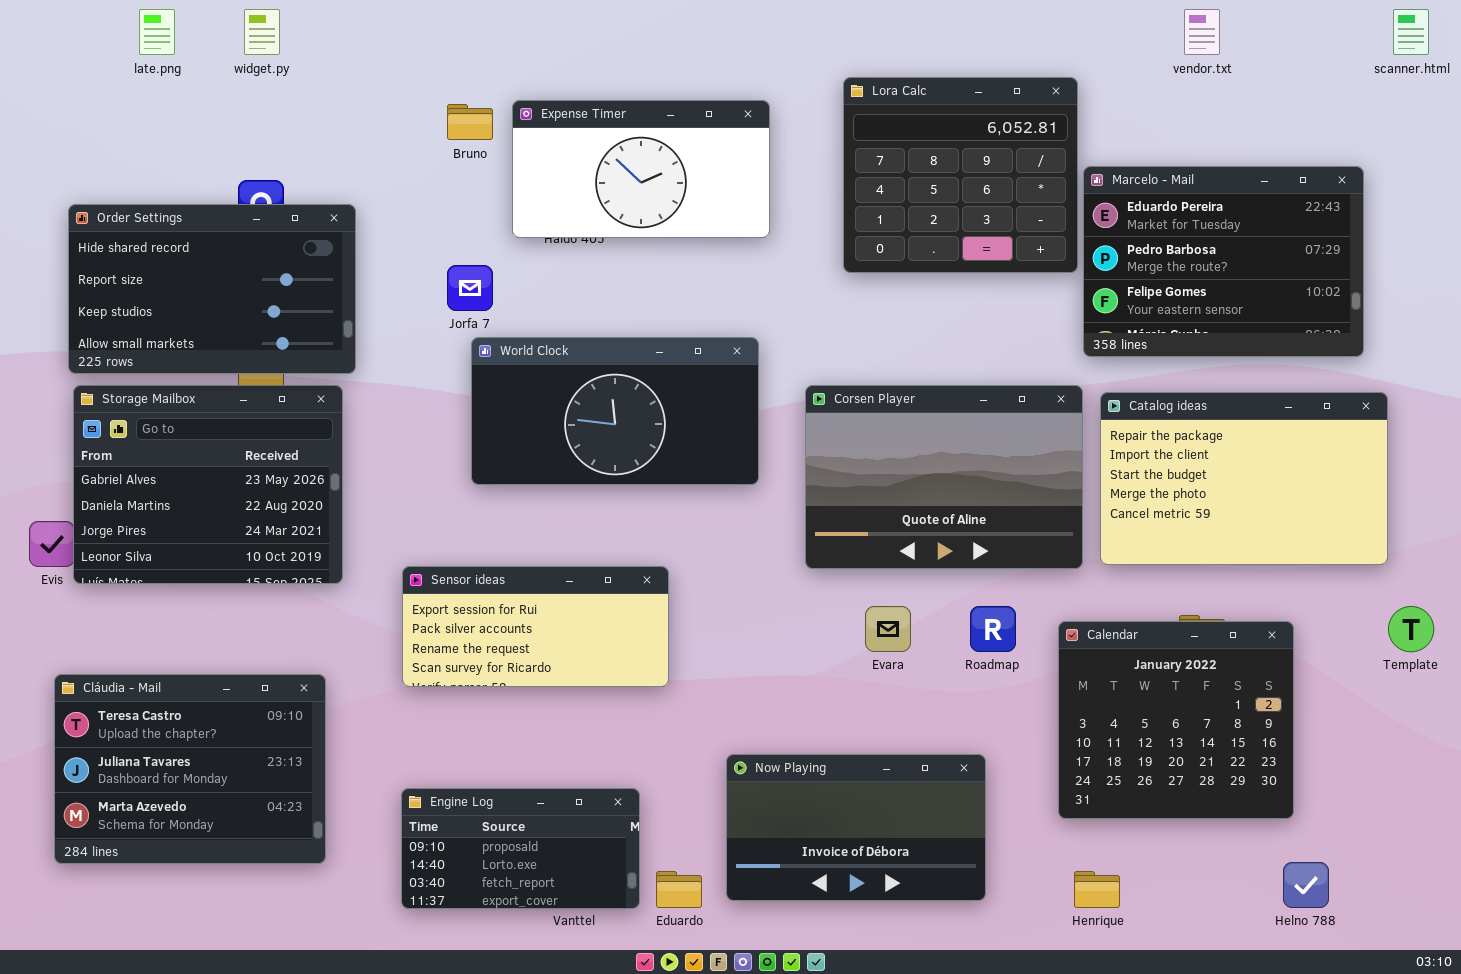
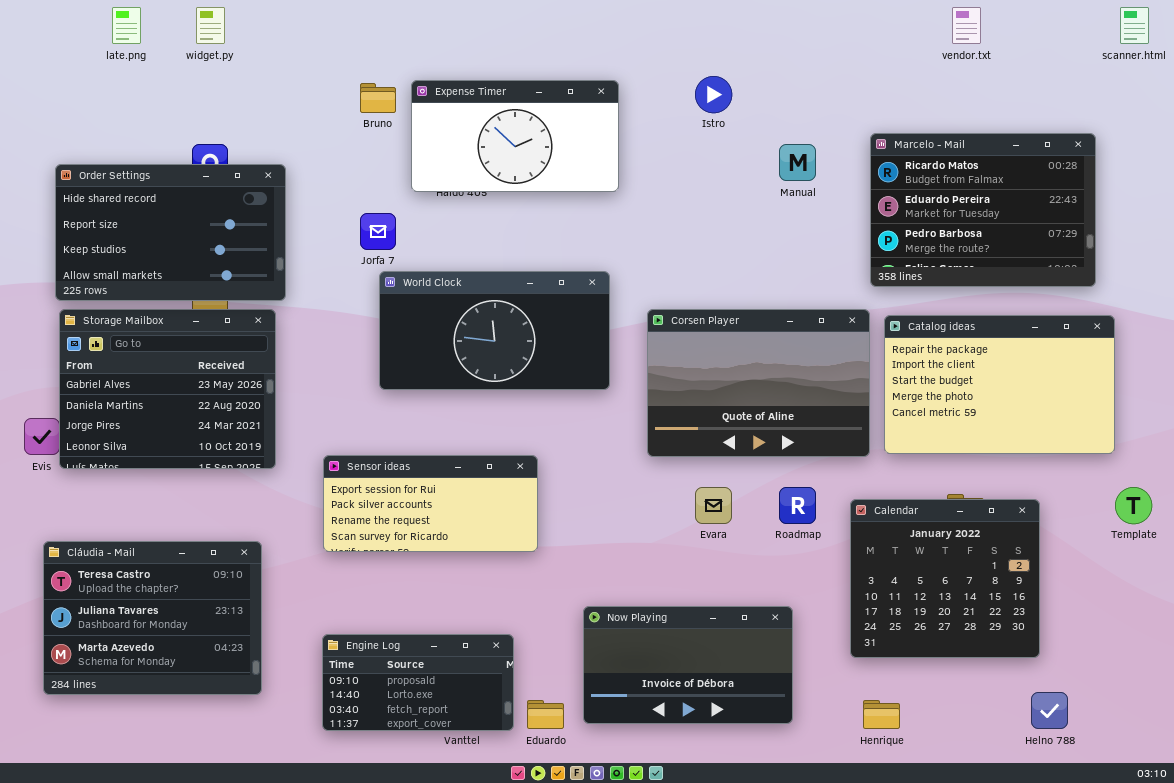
Lora Calc: [843,77,1078,273] -> none, closed
Marcelo - Mail: [1083,166,1364,357] -> [870,133,1096,287], scrolled up 1 row

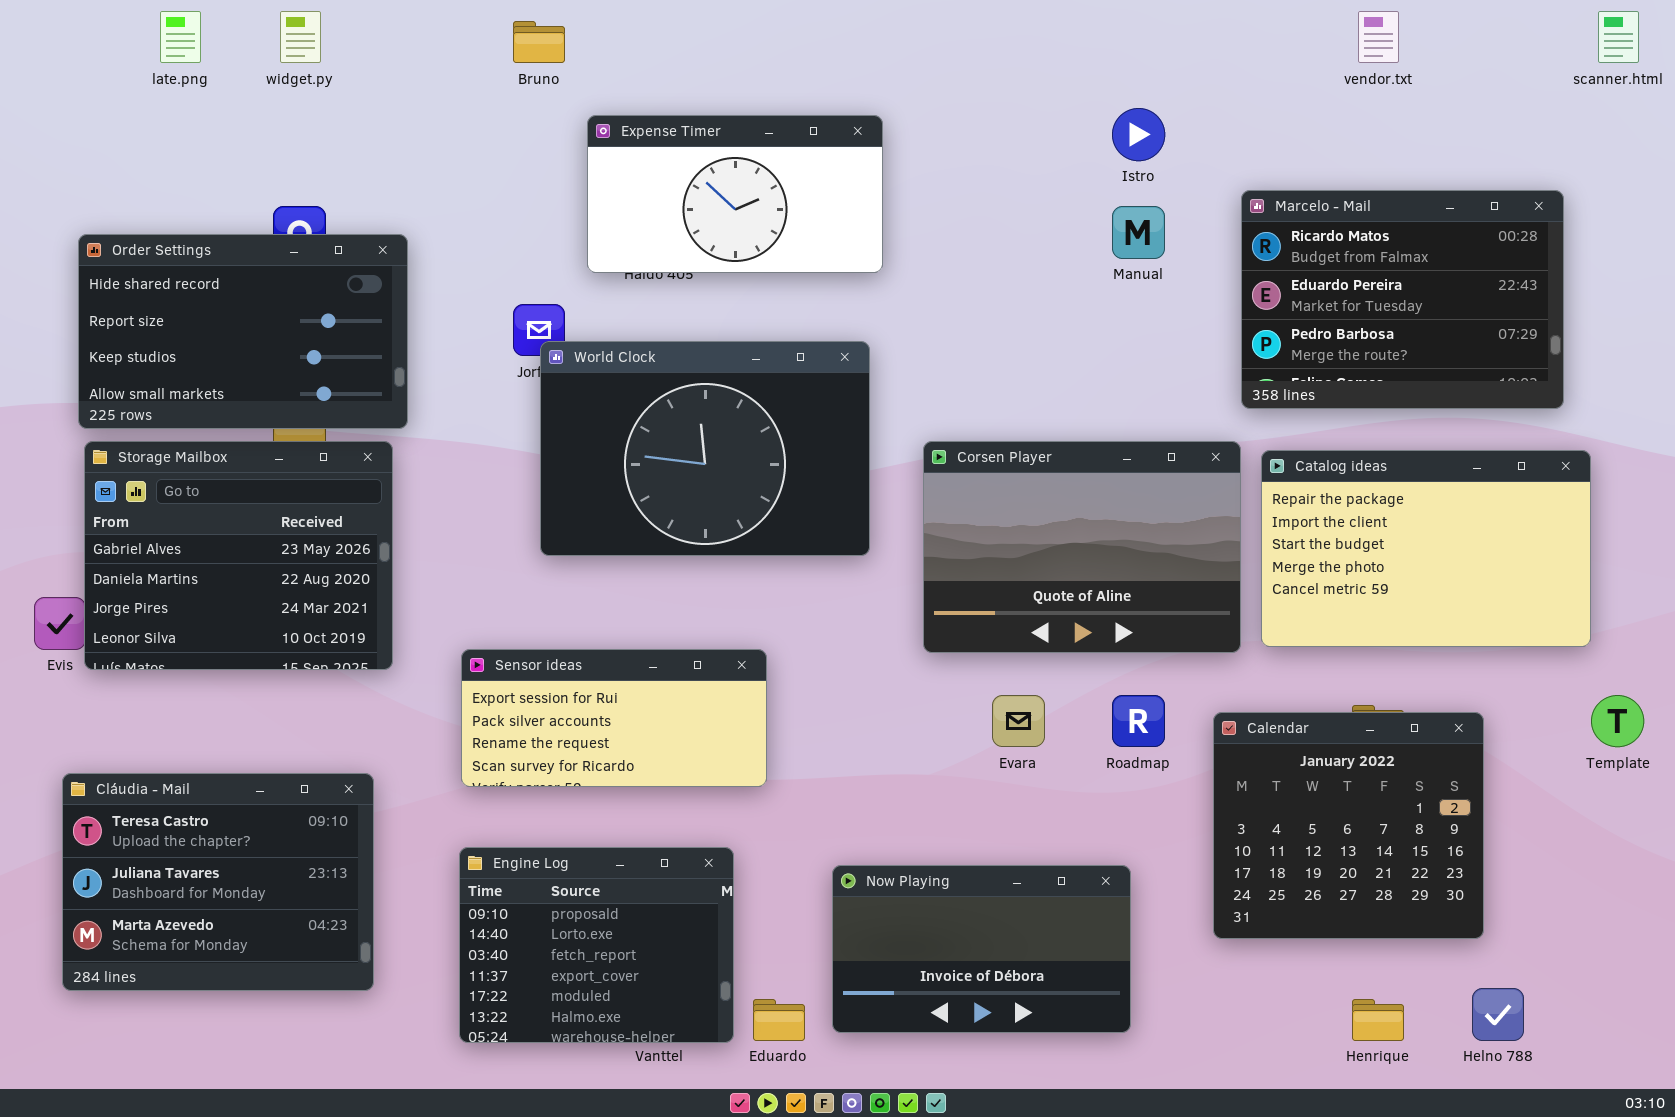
Istro: [695,76,732,113] -> [1112,108,1165,161], moved
Bruno: [360,83,396,113] -> [513,21,565,63], moved
World Clock: [379,271,610,390] -> [540,341,870,556], resized
Engine Log: [322,634,514,731] -> [459,847,734,1043], resized
Henrique: [863,700,900,729] -> [1352,999,1404,1041], moved

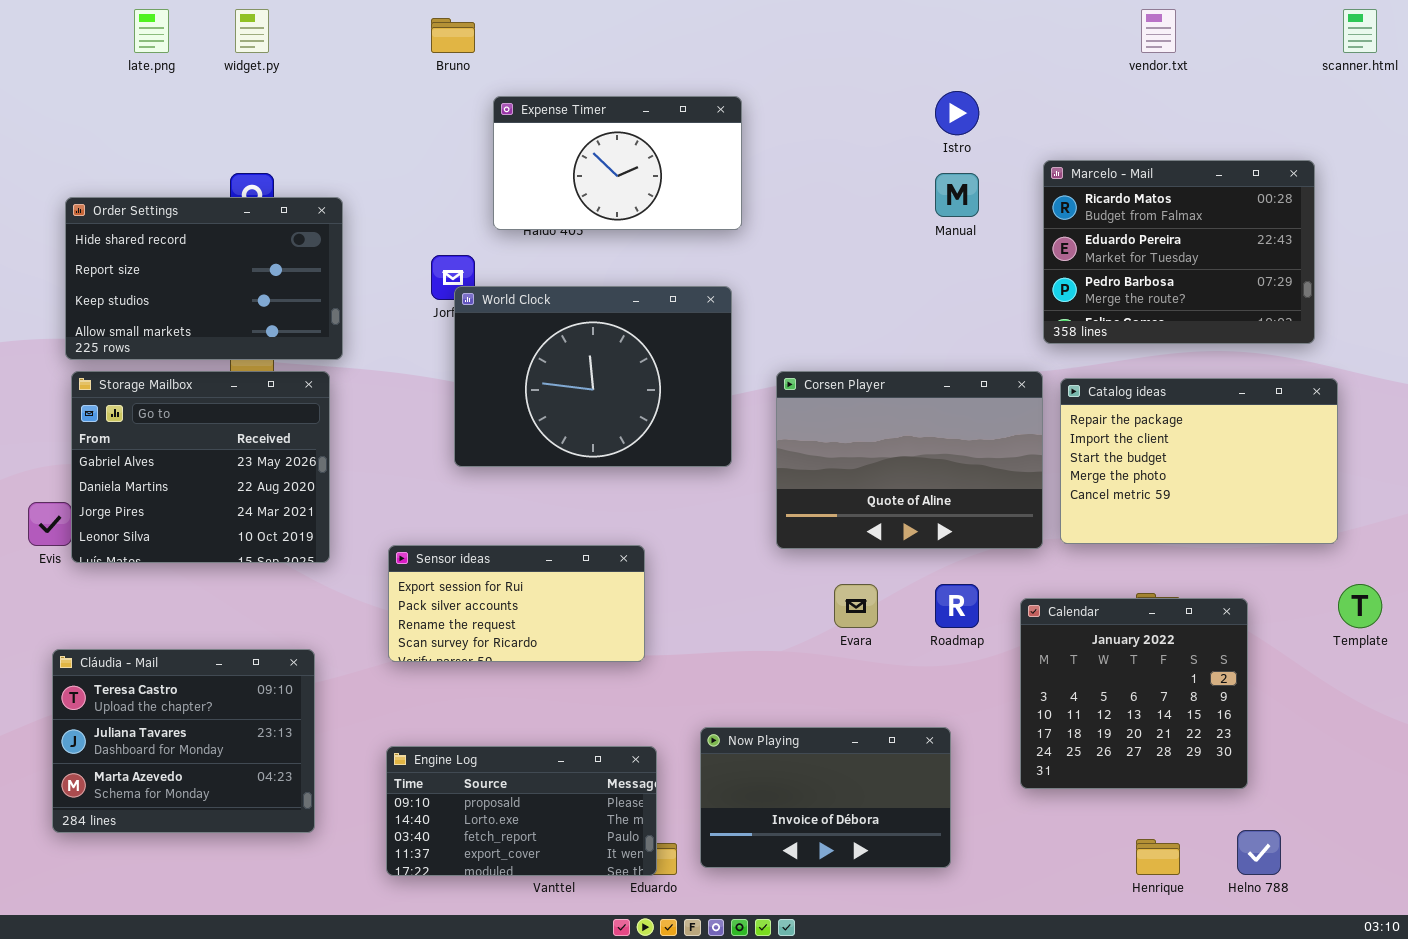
Engine Log: [459,847,734,1043] -> [386,746,657,876], resized

